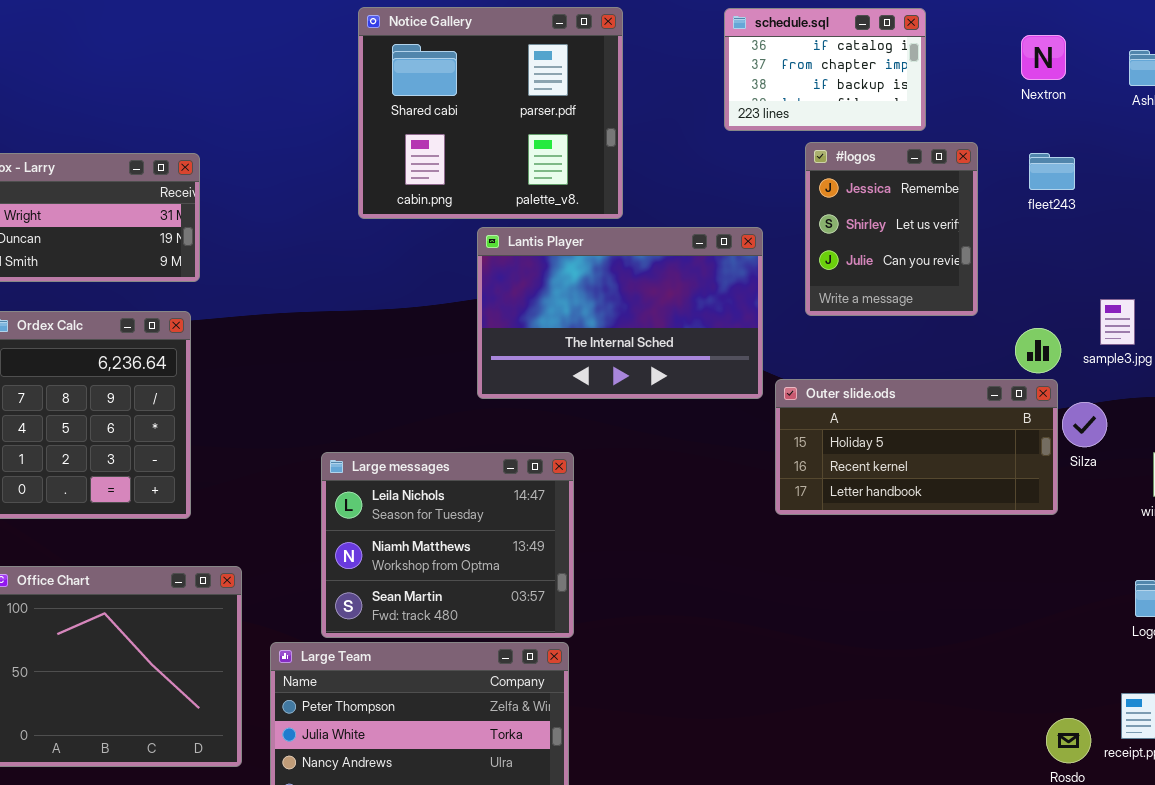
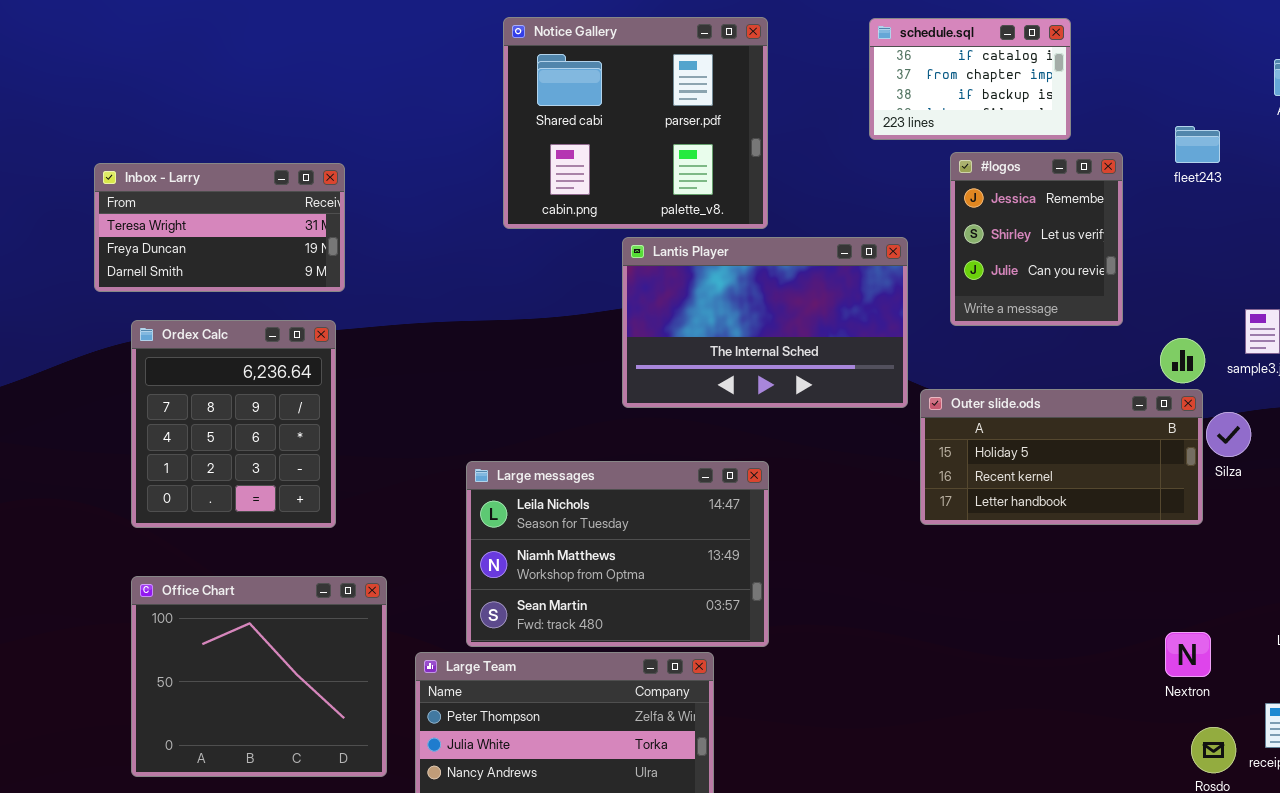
Nextron: [1021,35,1066,80] -> [1165,632,1211,677], moved
fleet243: [1029,153,1075,190] -> [1175,126,1220,163], moved
Large messages: [321,452,574,638] -> [466,461,769,647], resized

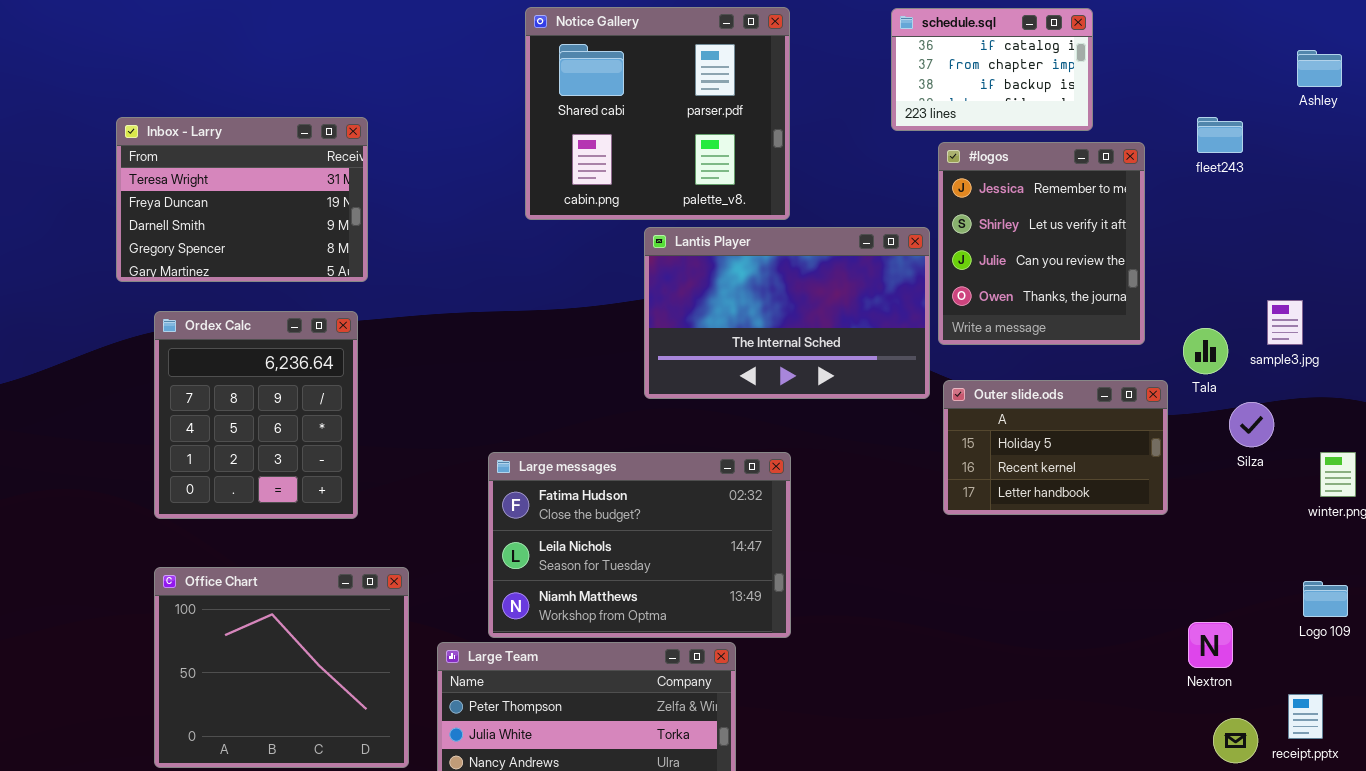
#logos: [950,152,1123,326] -> [938,142,1145,345], resized
Inbox - Larry: [94,163,345,292] -> [116,117,368,282], resized
Outer slide.ods: [920,389,1203,525] -> [943,380,1168,515], resized
Large messages: [466,461,769,647] -> [488,452,791,638], scrolled up 1 row

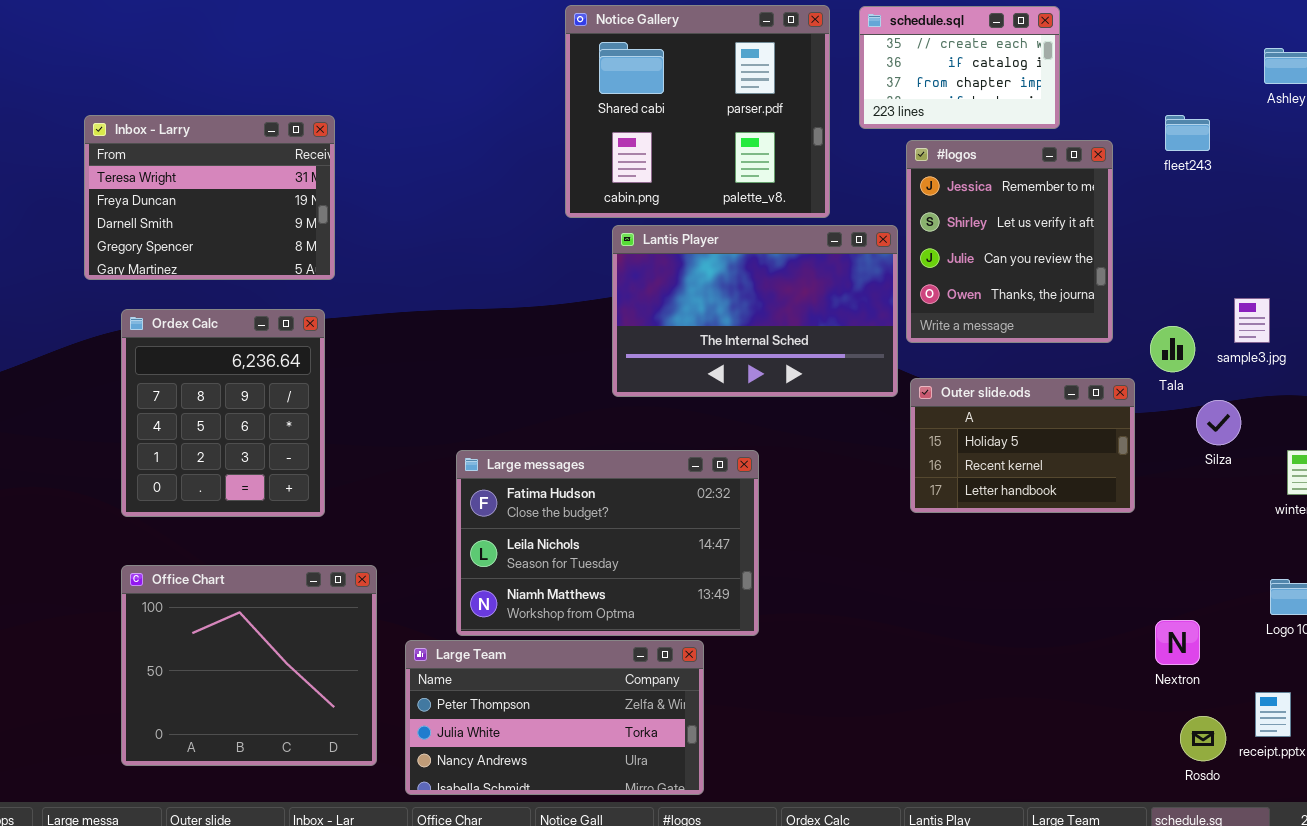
Notice Gallery: [525,7,790,220] -> [565,5,830,218], moved
schedule.sql: [891,8,1093,131] -> [859,6,1060,129], scrolled up 1 row

